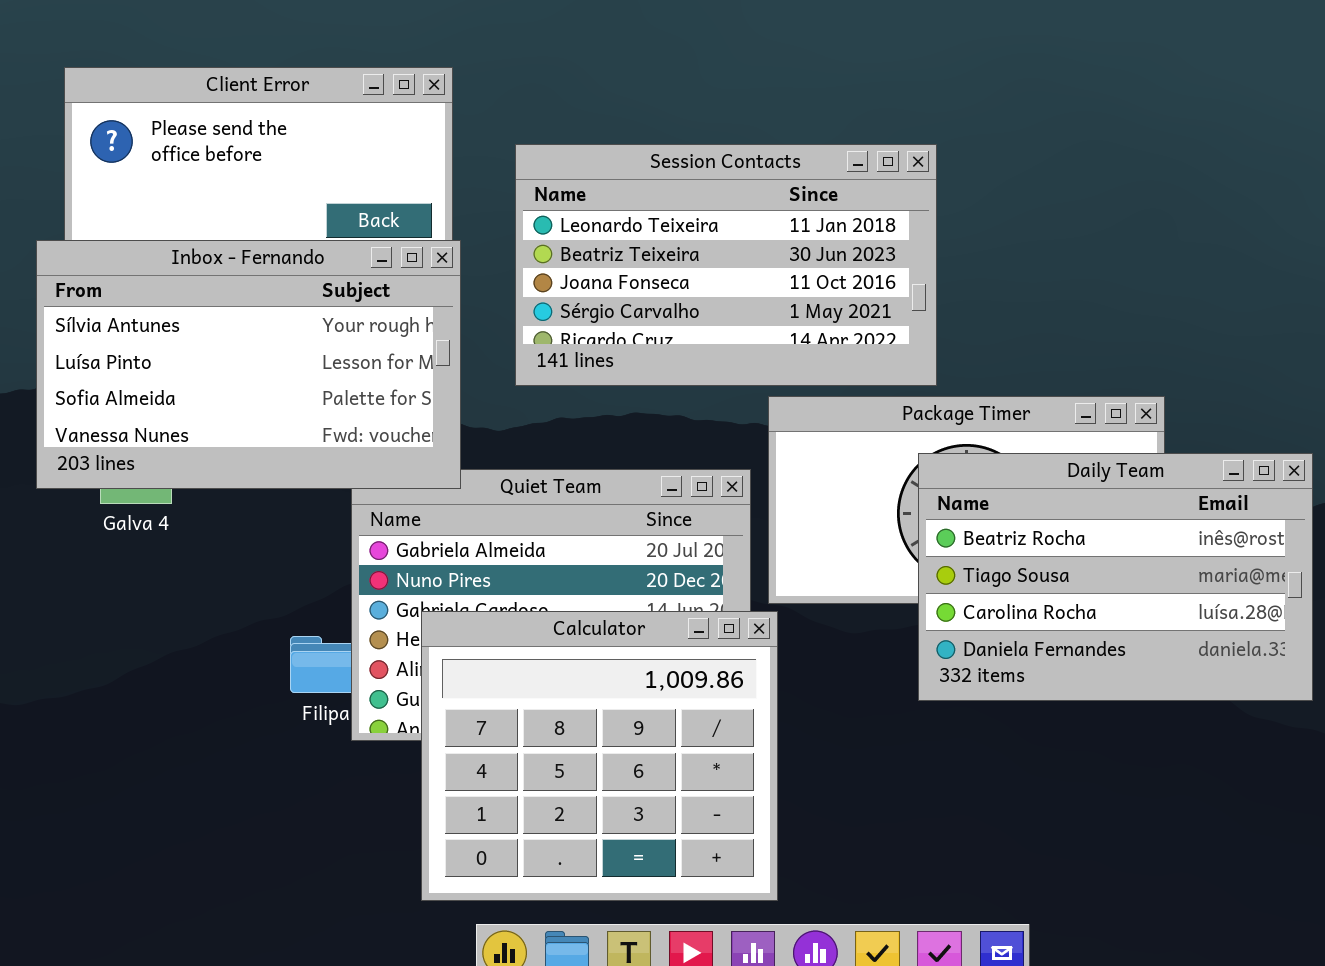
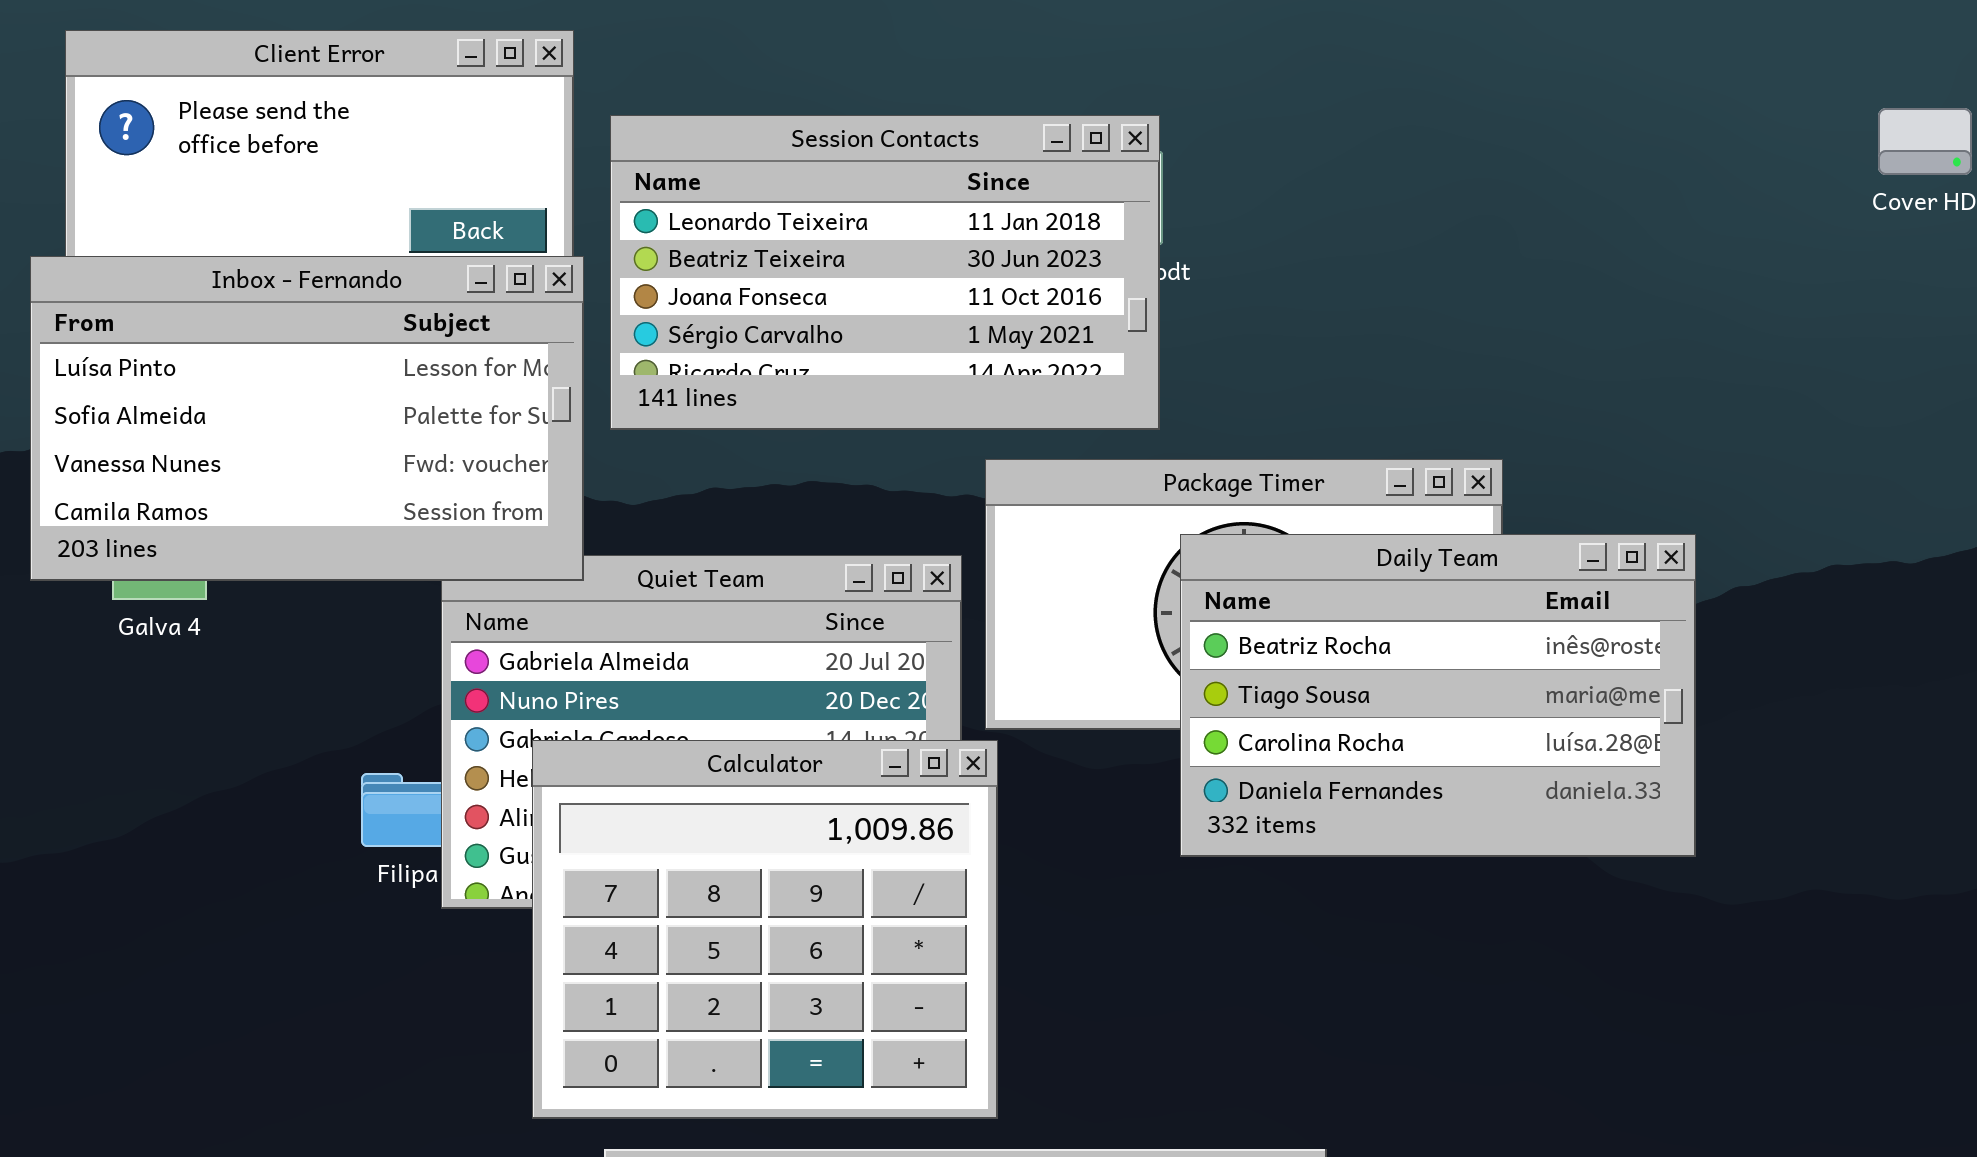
Session Contacts: [515,144,937,386] -> [610,115,1160,430], moved
Inbox - Fernando: [36,240,461,489] -> [30,256,584,581], scrolled down 1 row

